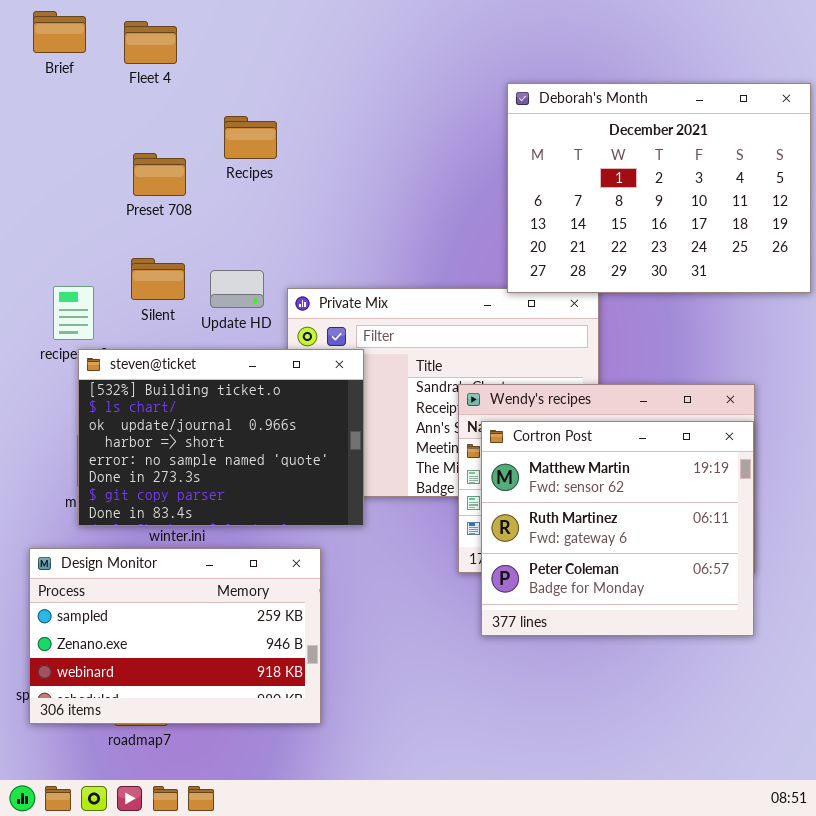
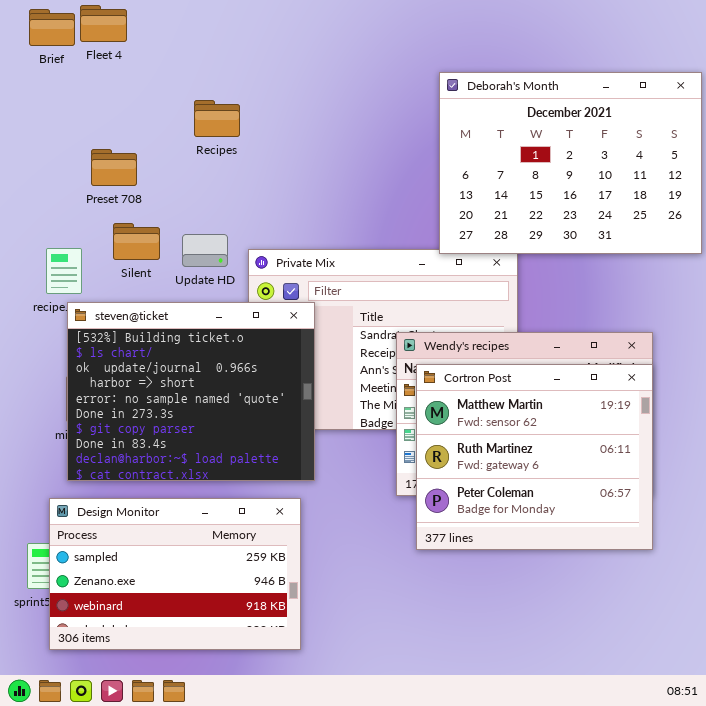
Fleet 4: [124,21,177,64] -> [80,5,127,42], moved
Preset 708: [133,153,186,196] -> [91,149,137,186], moved
steven@ticket: [78,349,364,526] -> [67,302,315,481], resized
Design Monitor: [29,548,321,724] -> [49,498,301,650], moved

